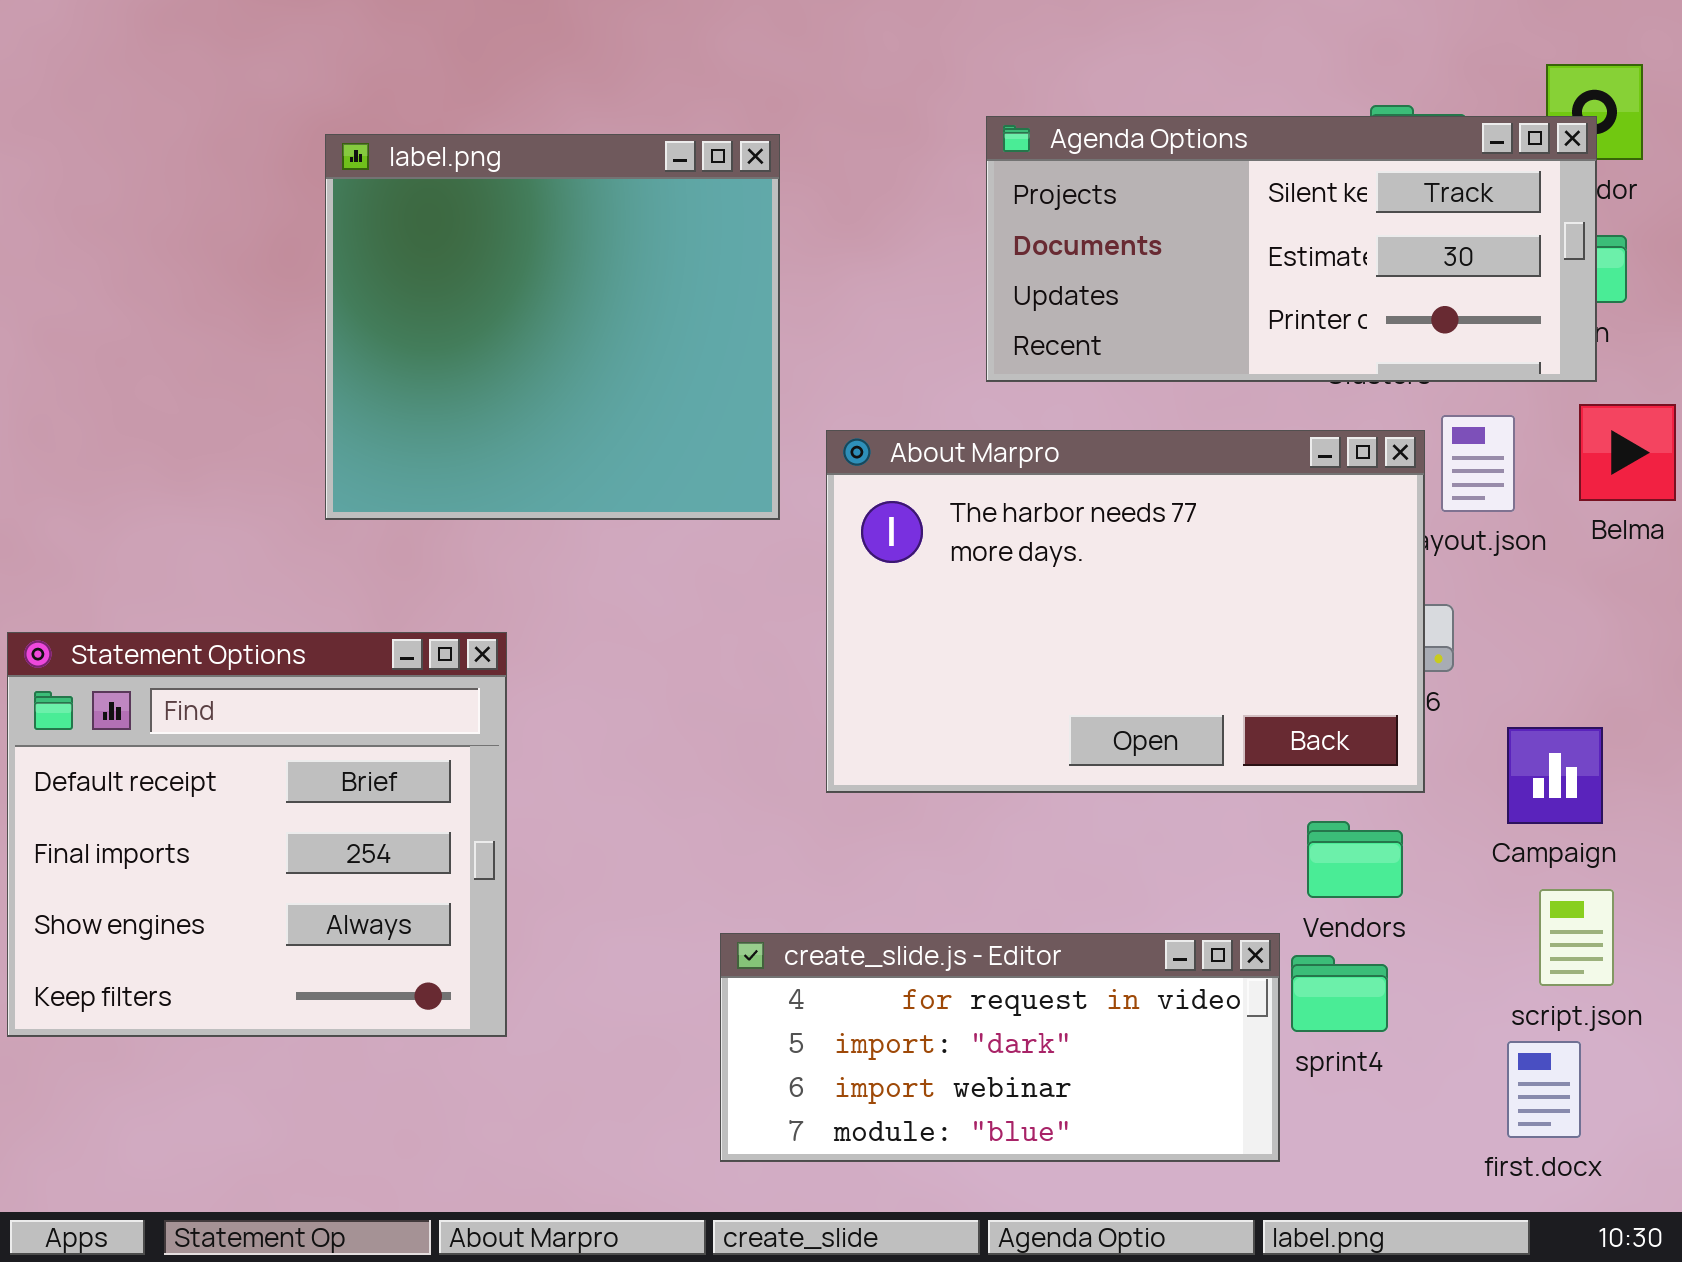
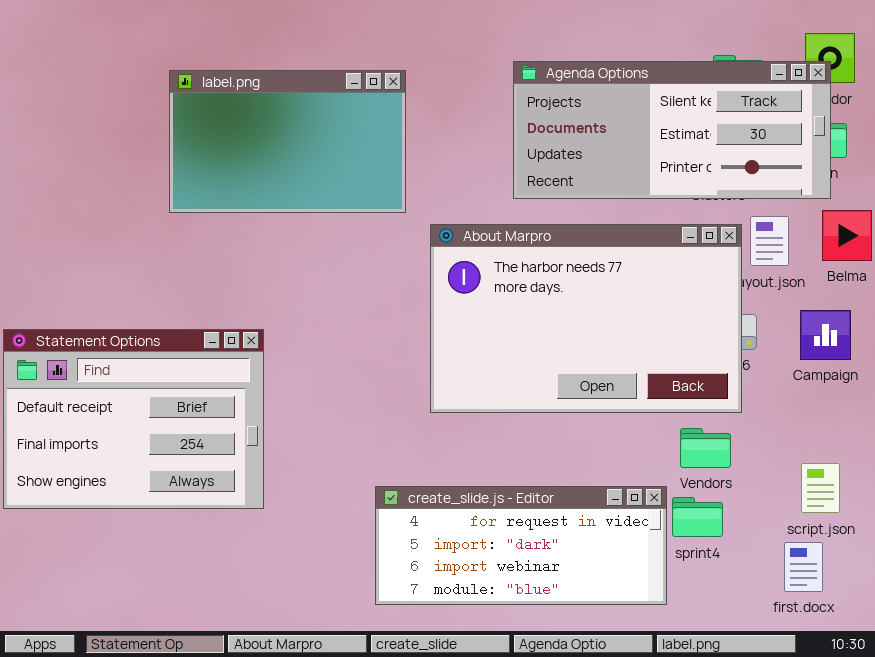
label.png: [325,134,780,520] -> [169,70,406,213], resized
Statement Options: [7,632,507,1037] -> [3,329,264,509], resized
Campaign: [1507,727,1603,824] -> [800,310,851,360], moved

